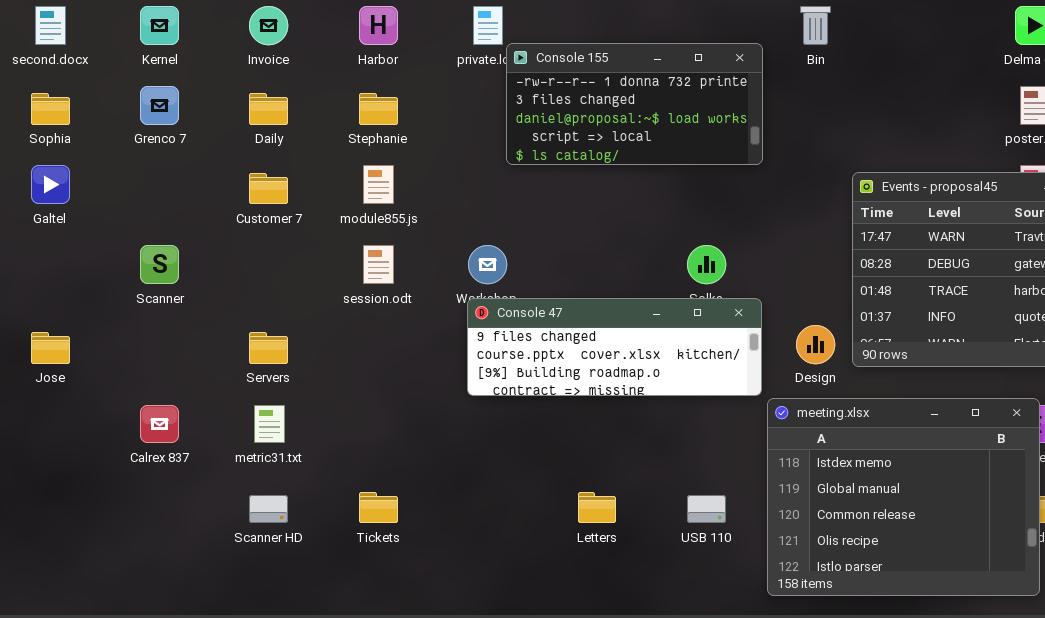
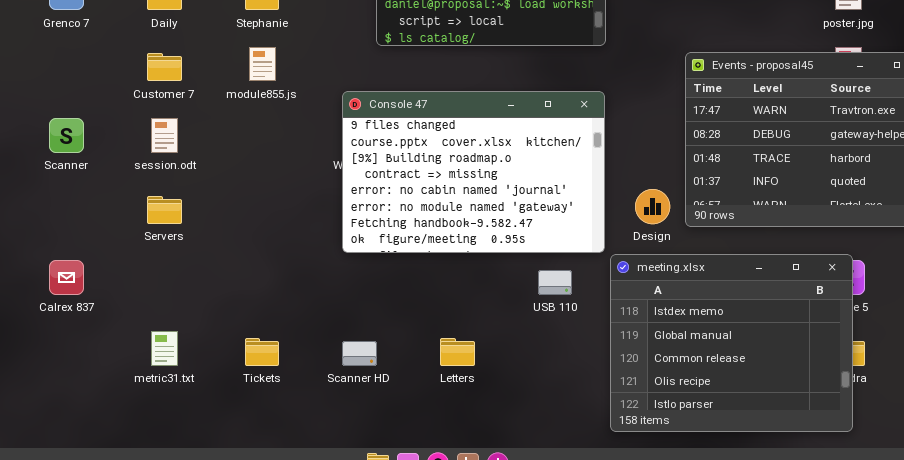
session.odt: [363,245,394,284] -> [151,118,178,153], moved
Console 47: [467,298,762,396] -> [342,91,605,253], resized
metric31.txt: [254,405,285,443] -> [151,331,178,366], moved
Scanner HD: [249,495,288,523] -> [342,341,377,366], moved
USB 110: [687,495,726,523] -> [538,270,572,295], moved

